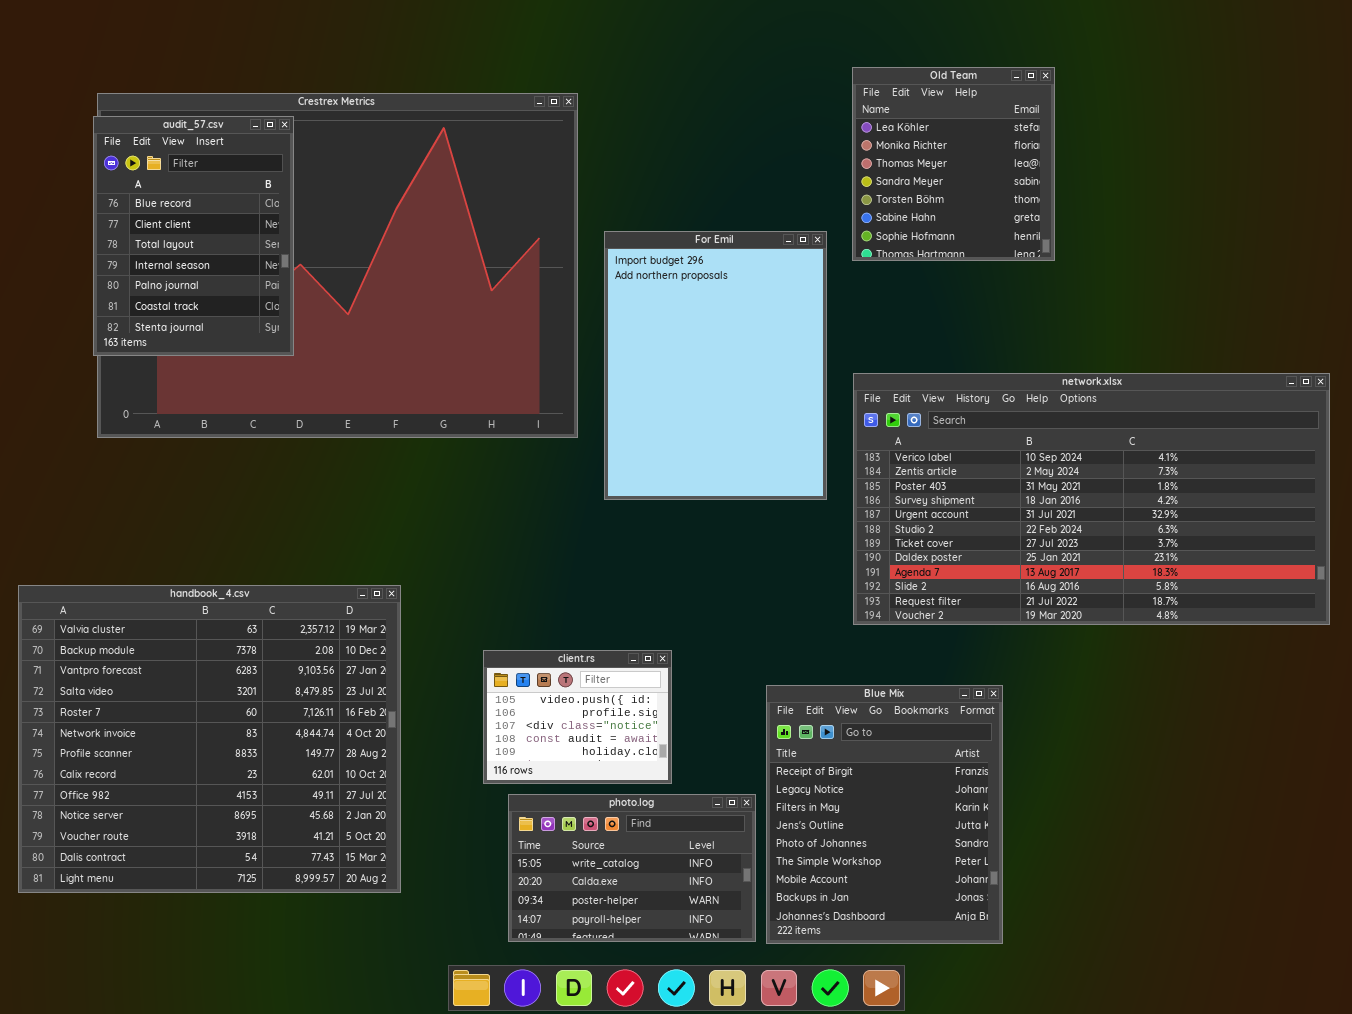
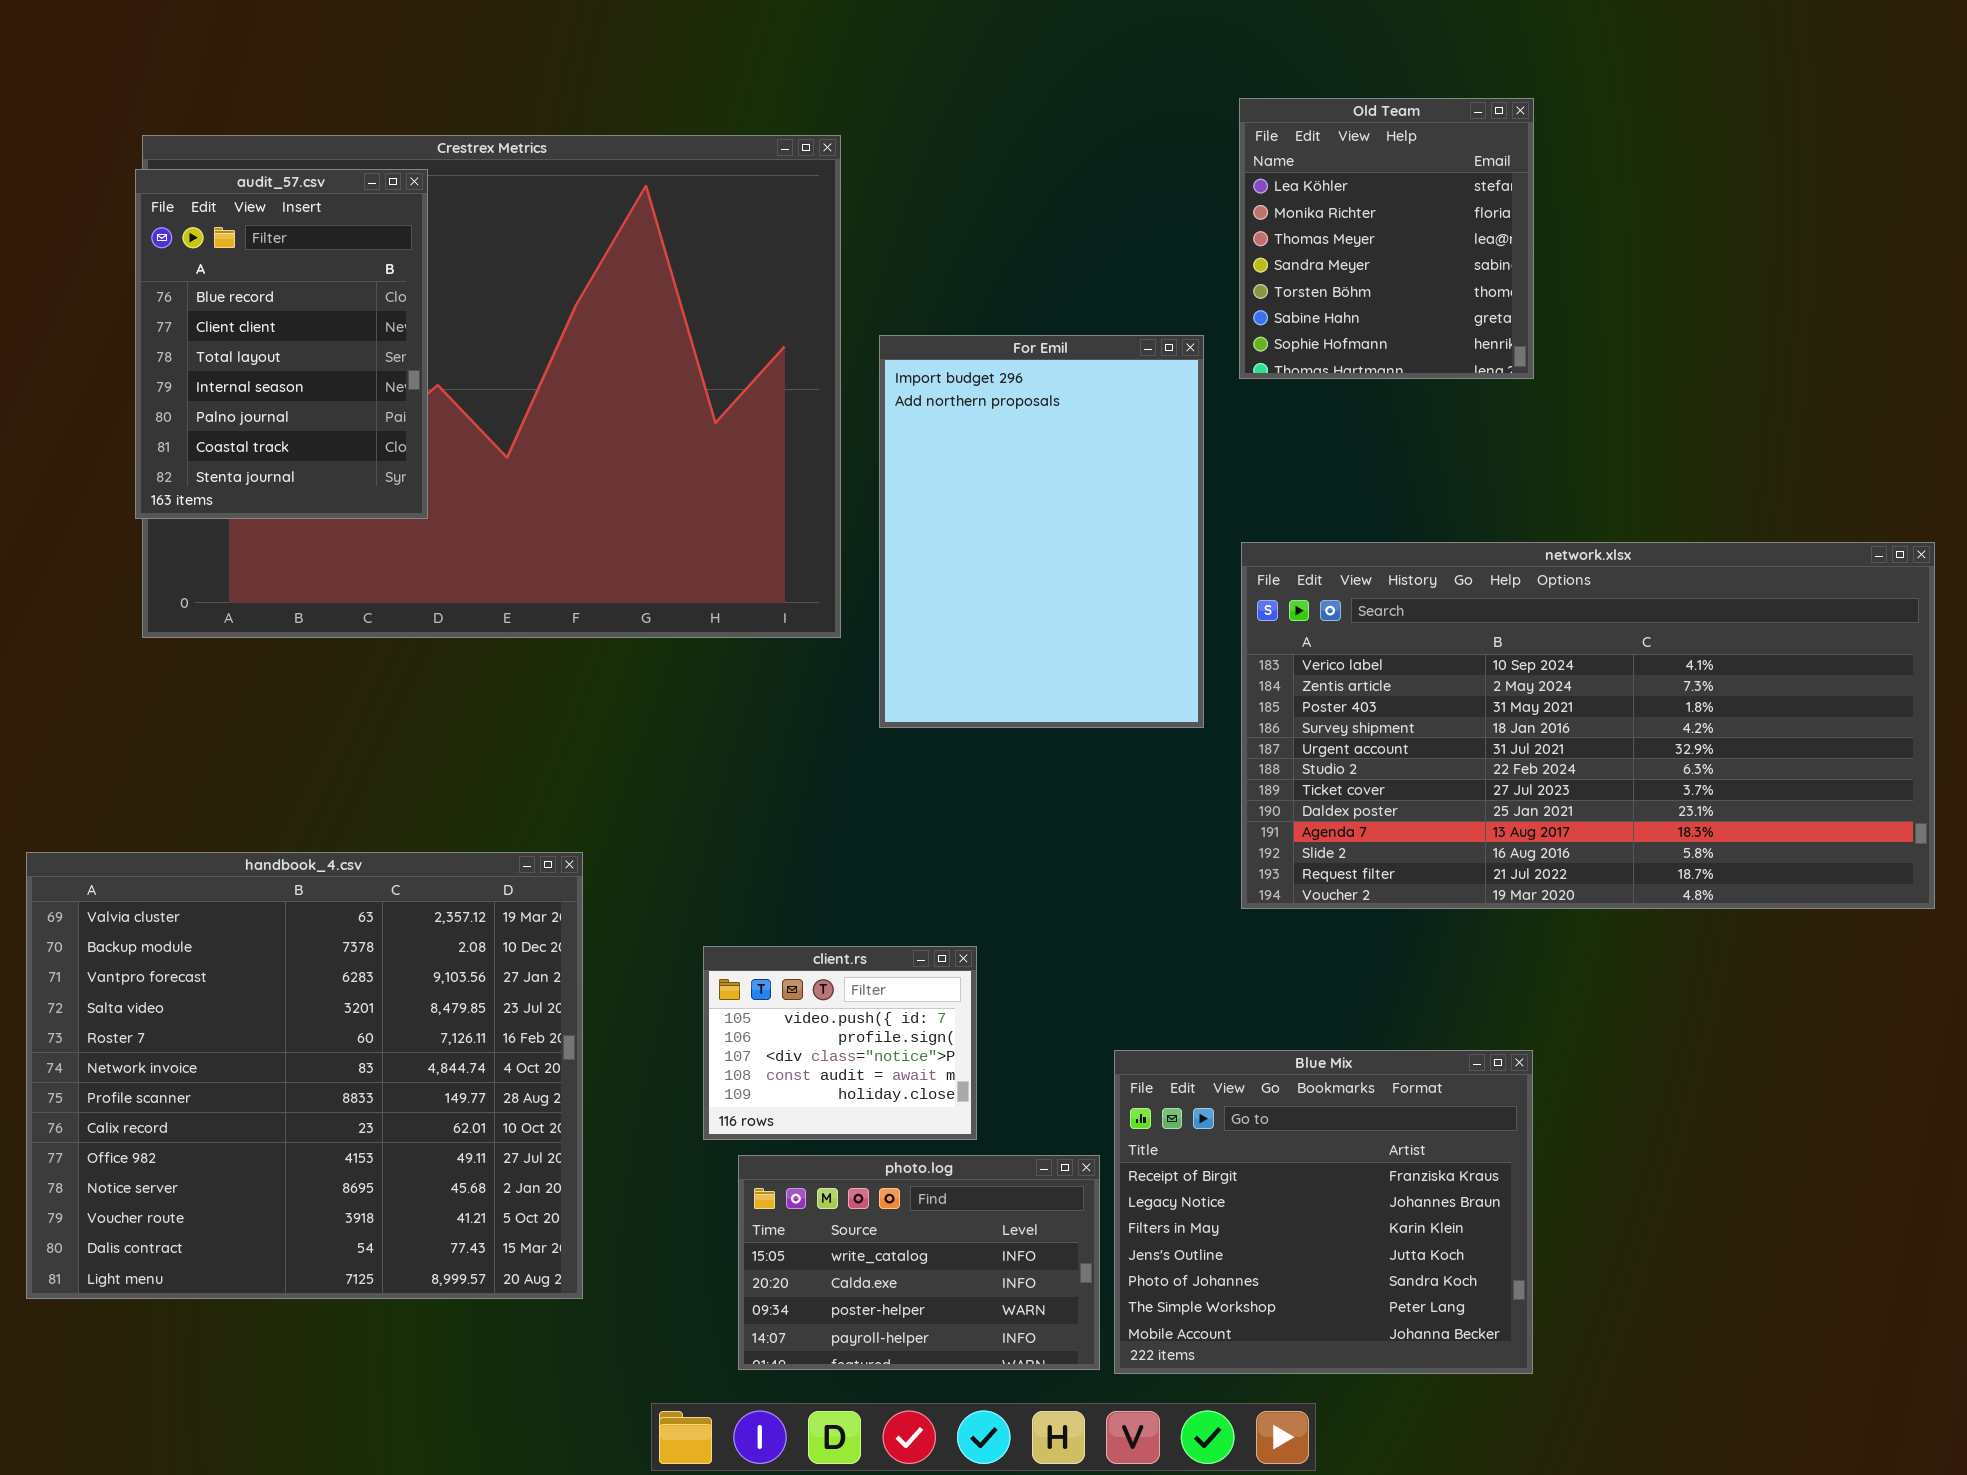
Blue Mix: [766,685,1003,944] -> [1114,1050,1533,1374], resized

